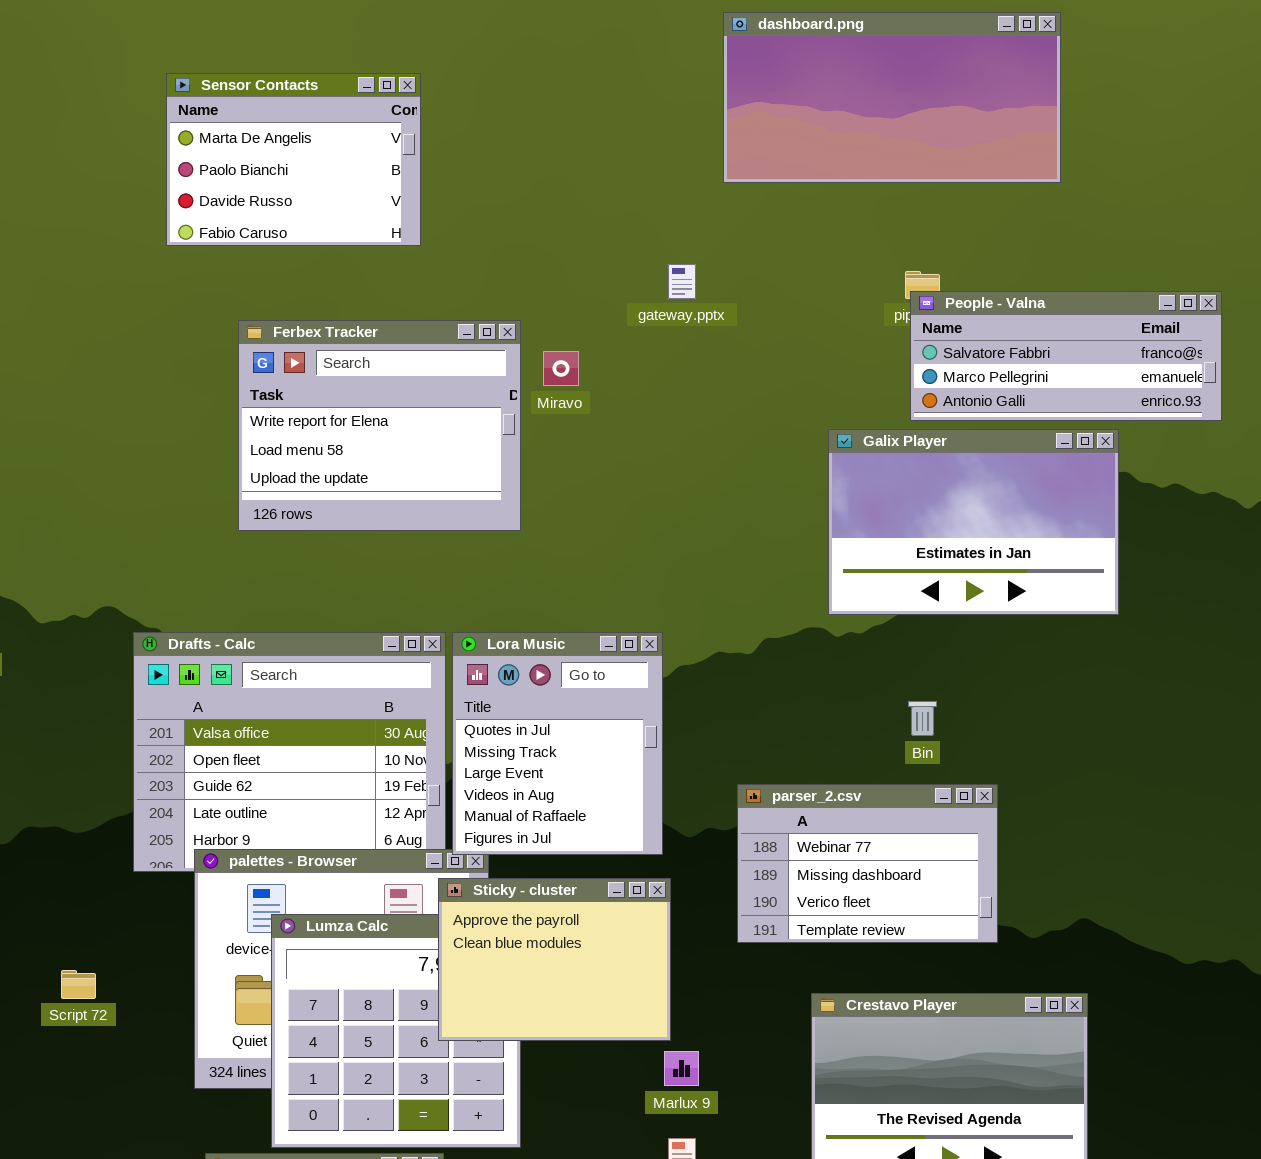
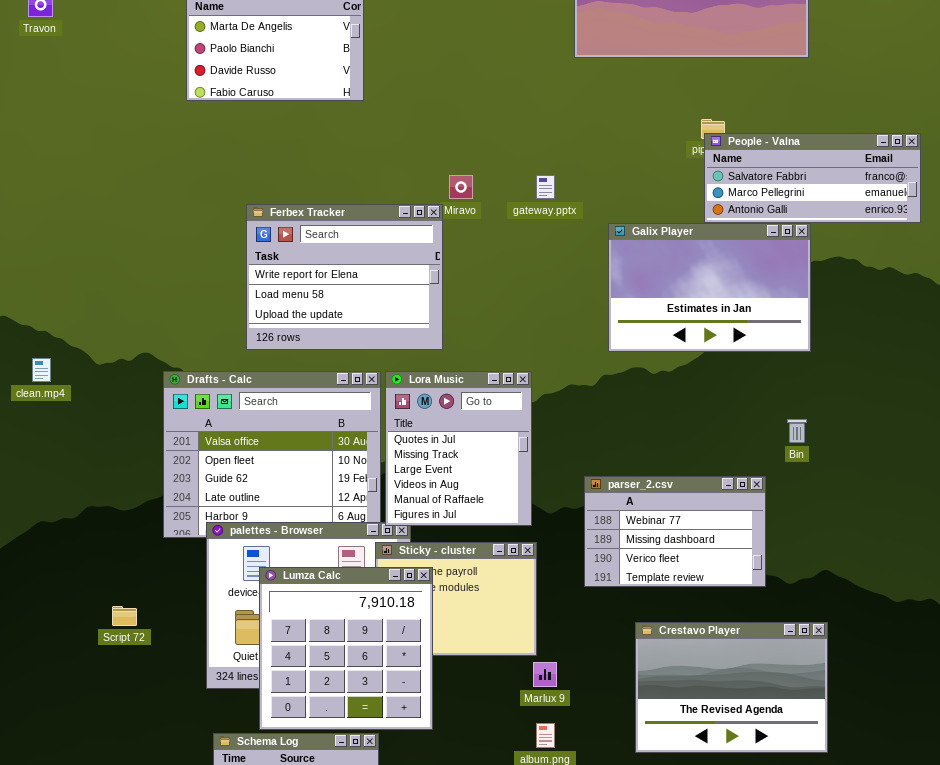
gateway.pptx: [668,264,696,299] -> [536,175,555,199], moved
Ferbex Tracker: [238,320,521,531] -> [246,204,443,350], moved
Galix Player: [828,429,1119,615] -> [608,223,811,352], moved
Bin: [908,701,937,736] -> [787,419,807,443], moved
Lumza Calc: [271,914,521,1148] -> [259,567,433,730], raised

